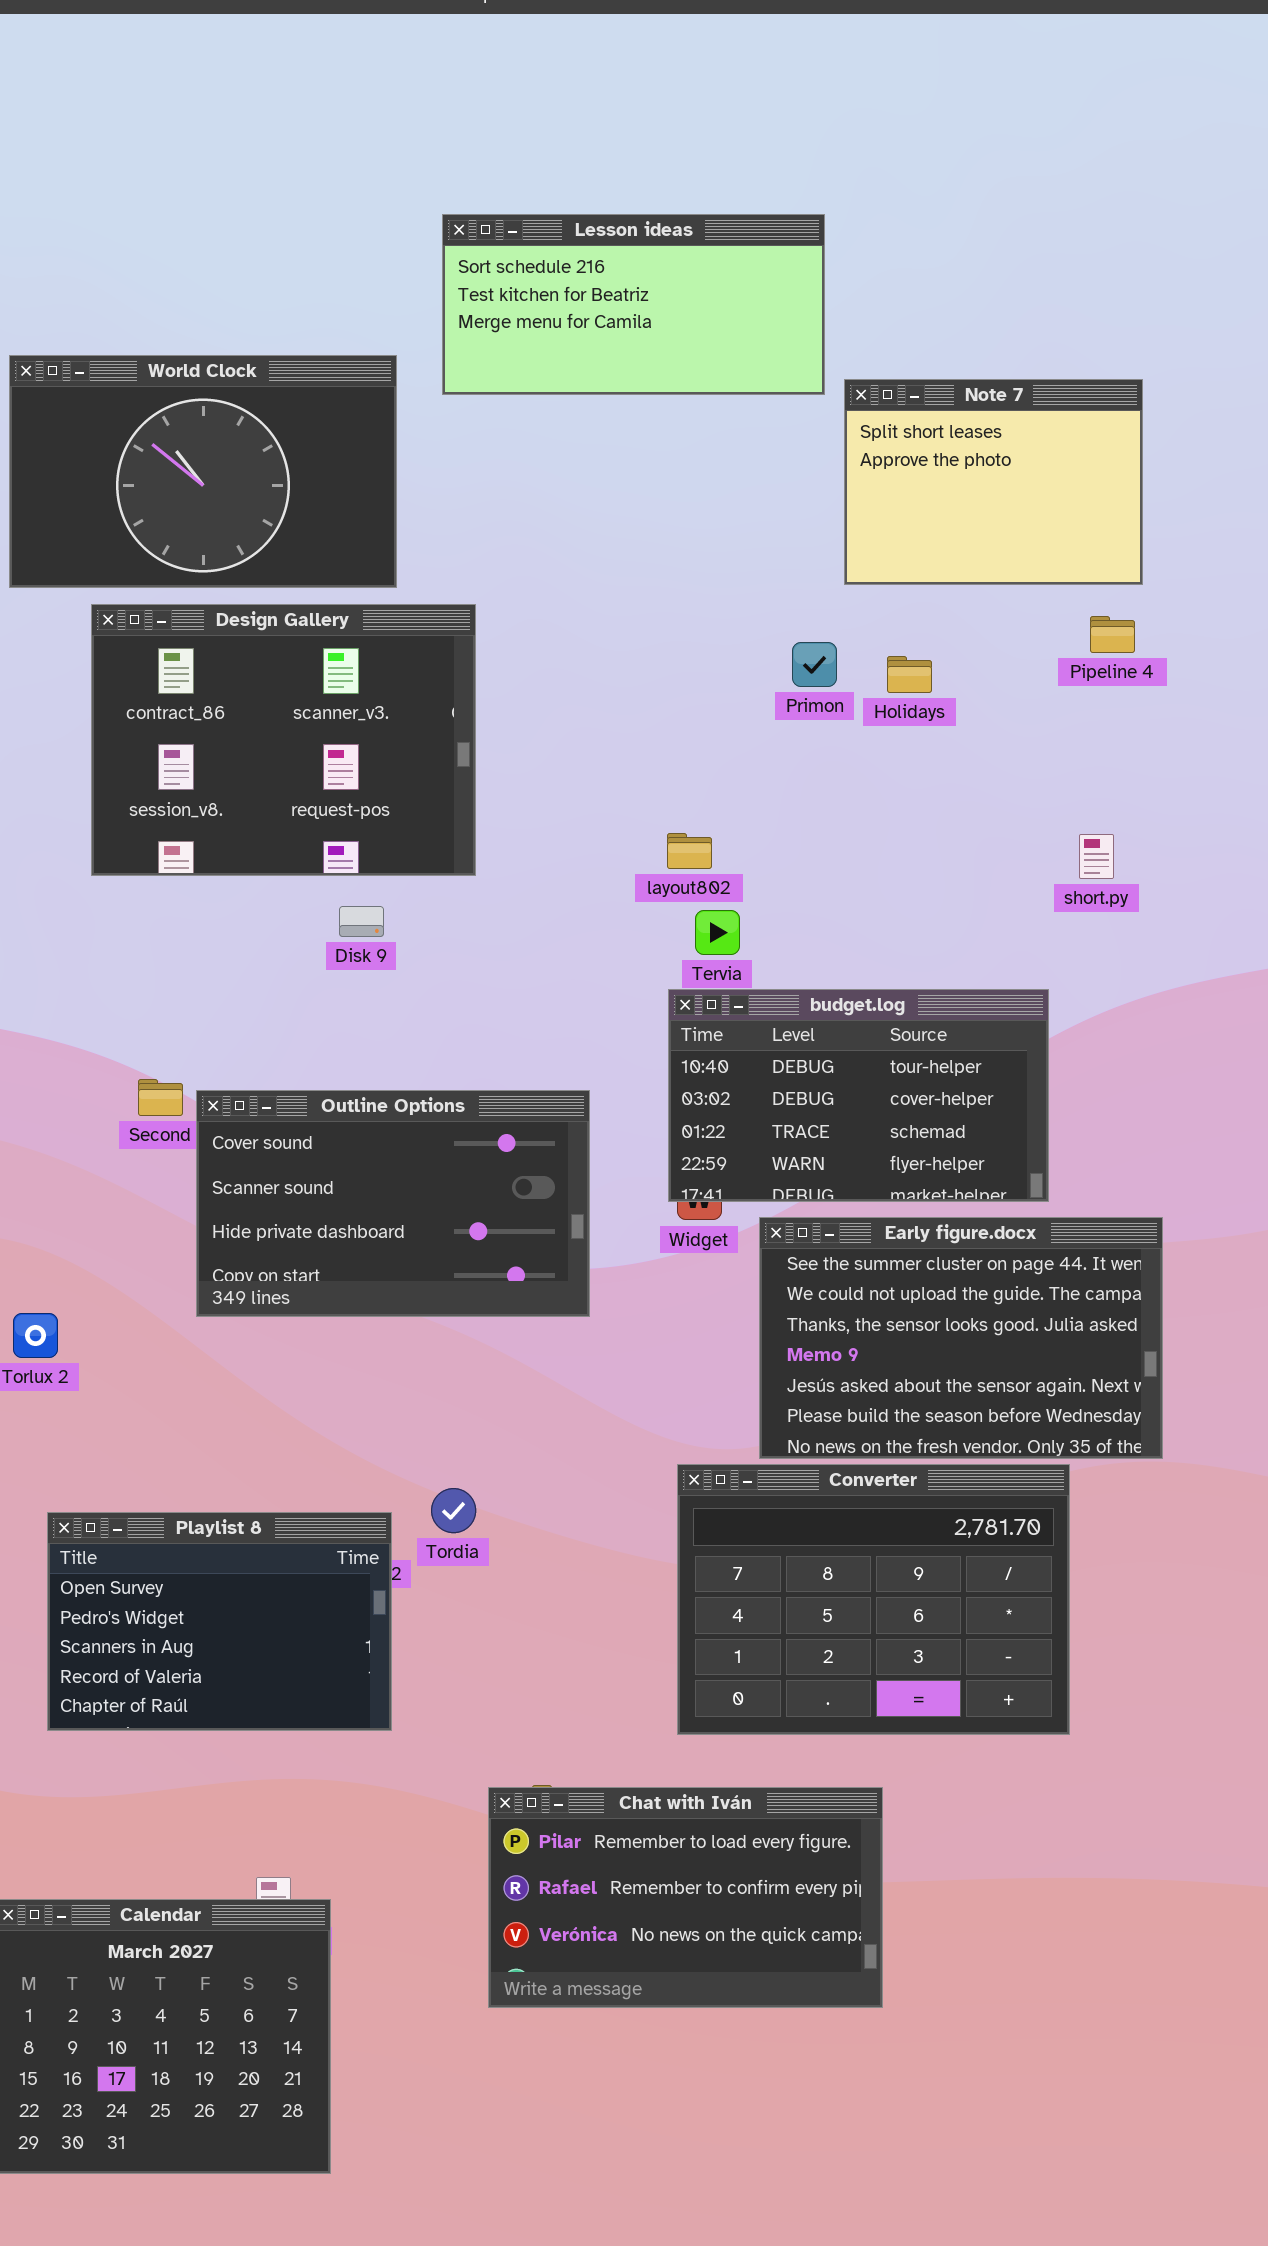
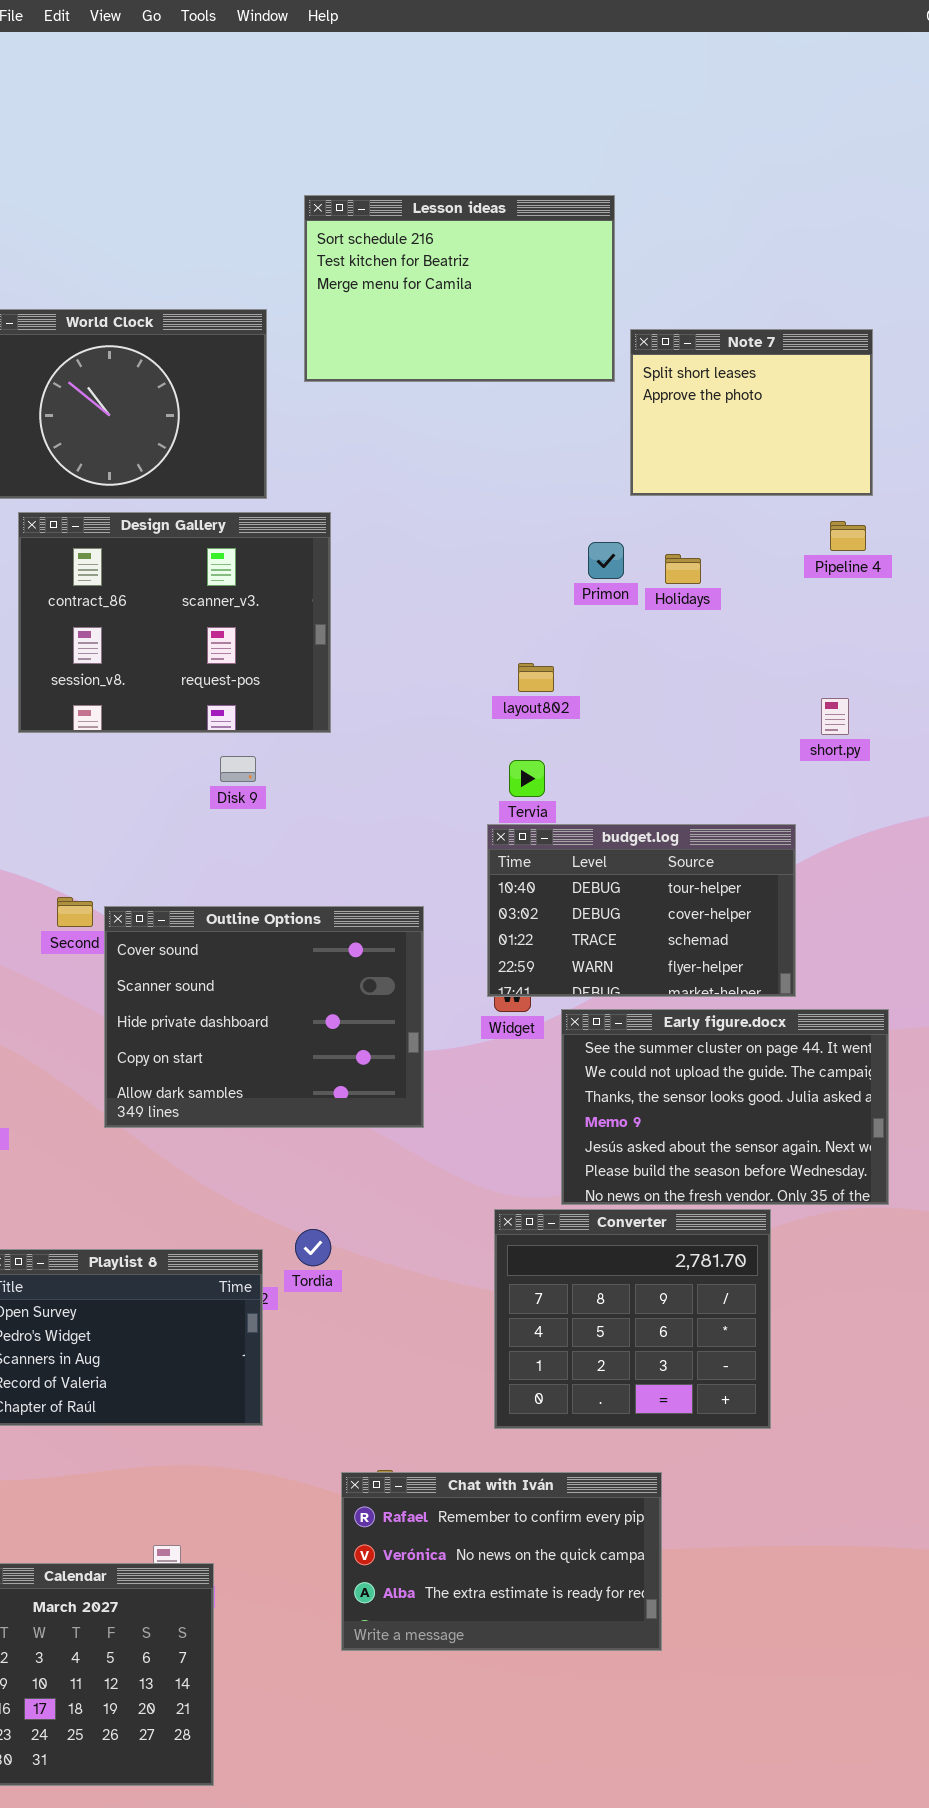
Lesson ideas: [442,214,825,395] -> [304,195,615,382], resized
layout802: [667,833,712,869] -> [518,663,554,692], moved
Outline Options: [196,1090,590,1317] -> [104,906,424,1128], resized
Converter: [677,1464,1070,1735] -> [494,1209,771,1429], resized
Chat with Iván: [488,1787,883,2008] -> [341,1472,662,1651], scrolled down 1 row

